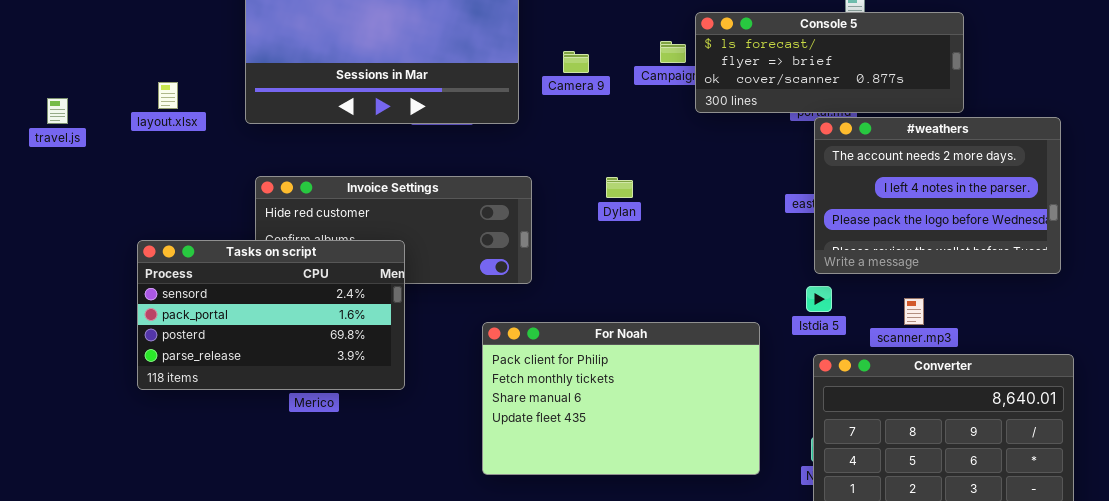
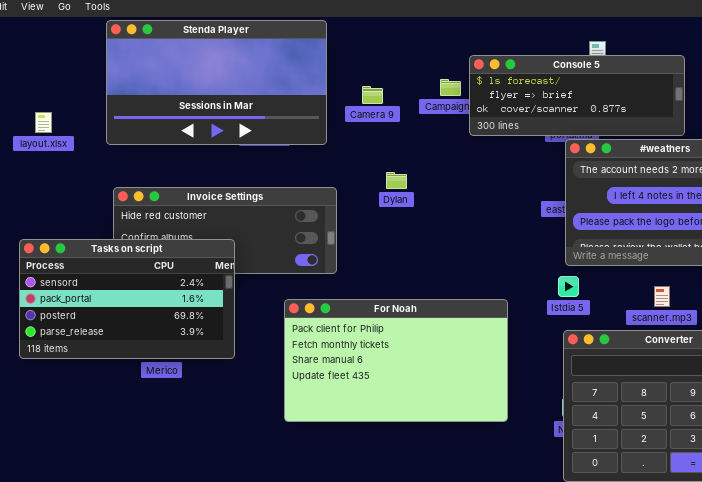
Dylan: [606,177,633,198] -> [386,172,407,189], moved
scanner.mp3: [904,298,924,325] -> [654,286,670,307], moved
For Noah: [482,322,760,475] -> [284,299,508,422], moved

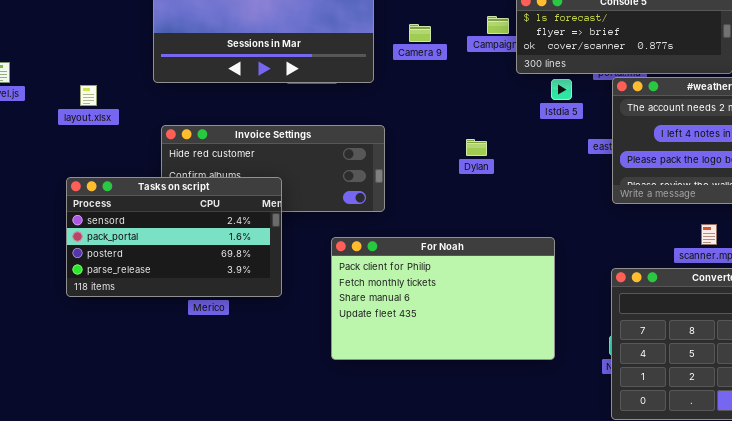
layout.xlsx: [35,112,52,133] -> [80,85,97,106], moved
Dylan: [386,172,407,189] -> [466,139,487,156], moved
Istdia 5: [558,276,579,297] -> [551,79,572,100], moved

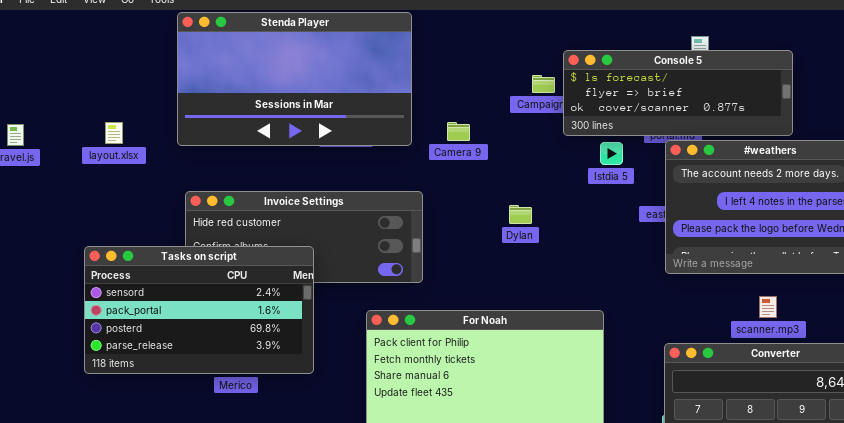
Camera 9: [409,24,431,42] -> [447,122,470,141], moved
layout.xlsx: [80,85,97,106] -> [105,122,123,144], moved

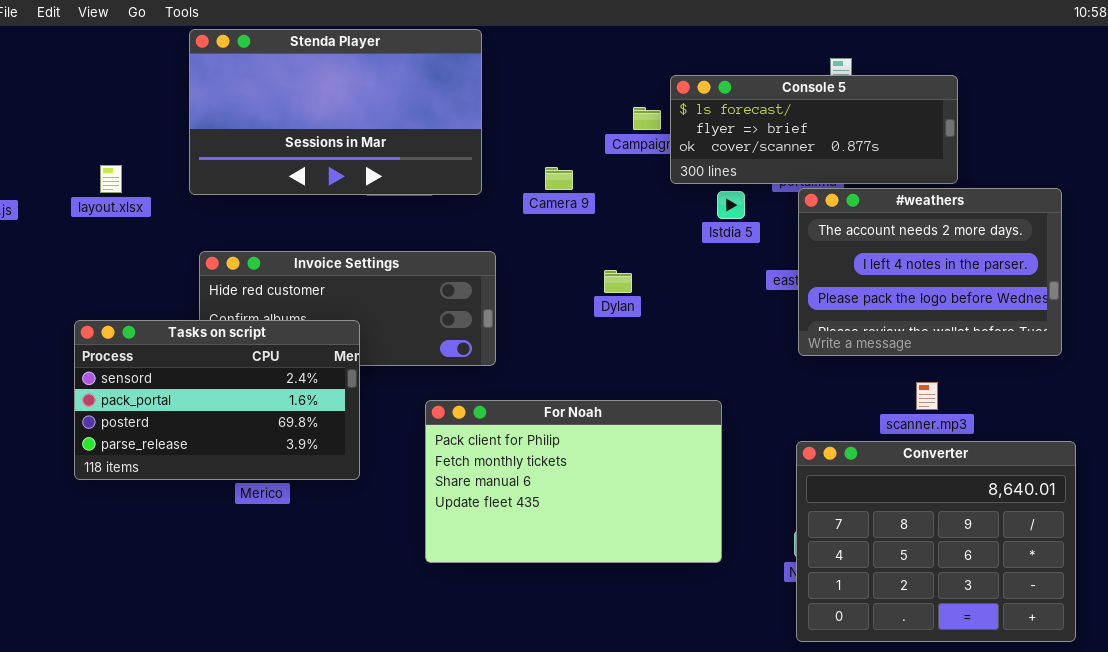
Camera 9: [447,122,470,141] -> [545,167,573,190], moved

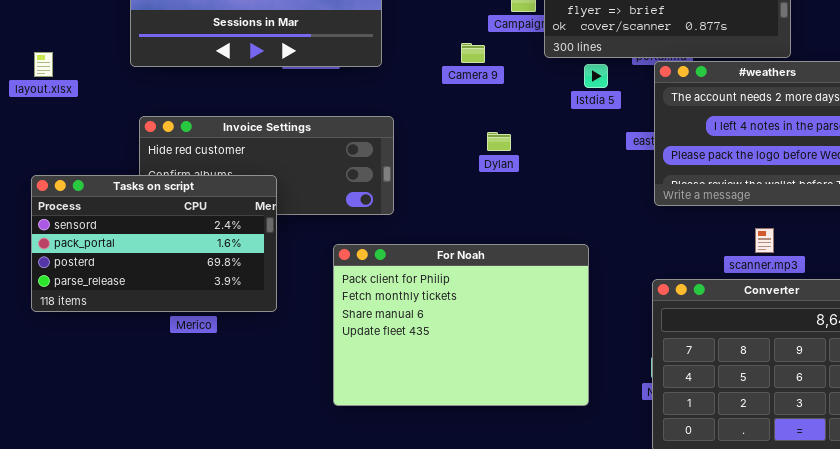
layout.xlsx: [100,165,122,193] -> [34,52,53,77], moved
Camera 9: [545,167,573,190] -> [461,43,485,63], moved
For Noah: [425,400,722,563] -> [333,244,589,406], resized

